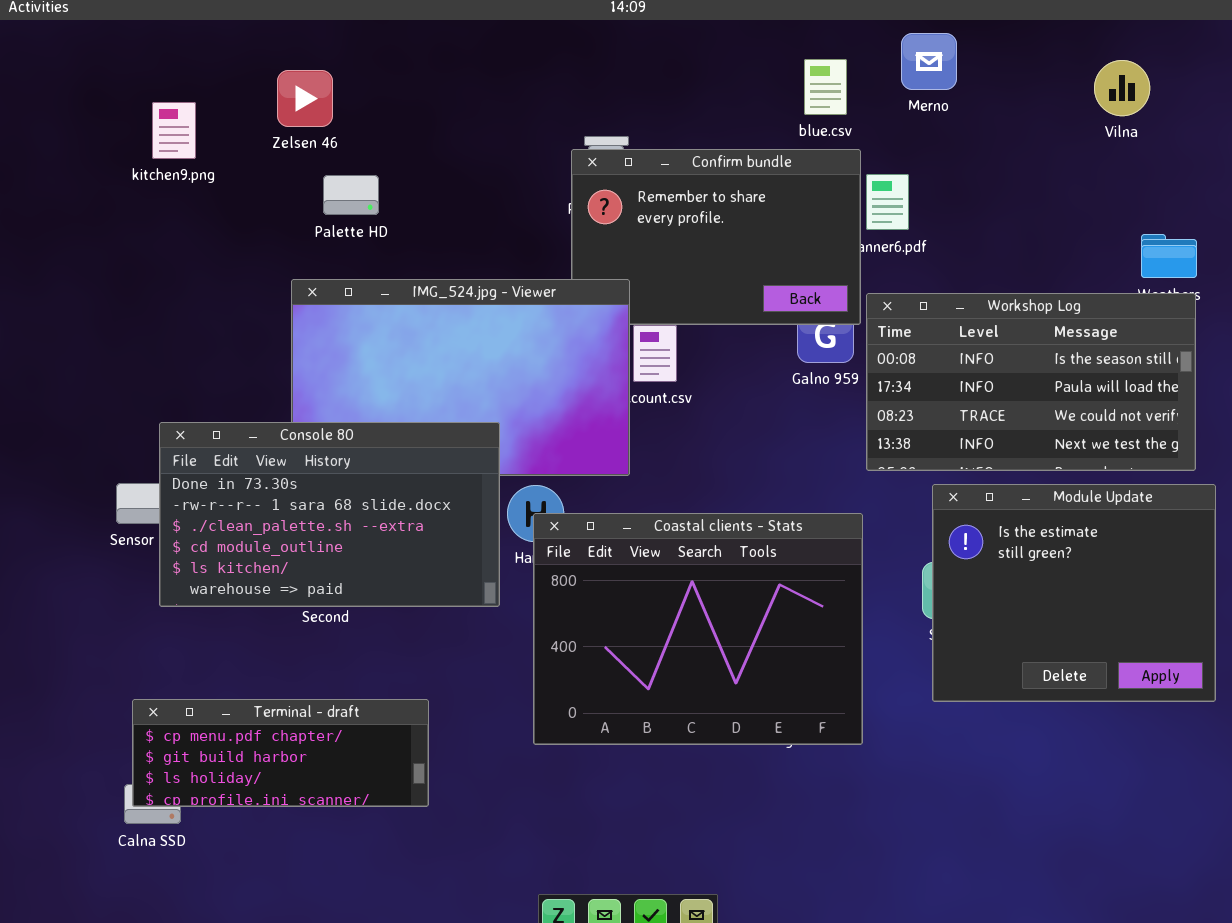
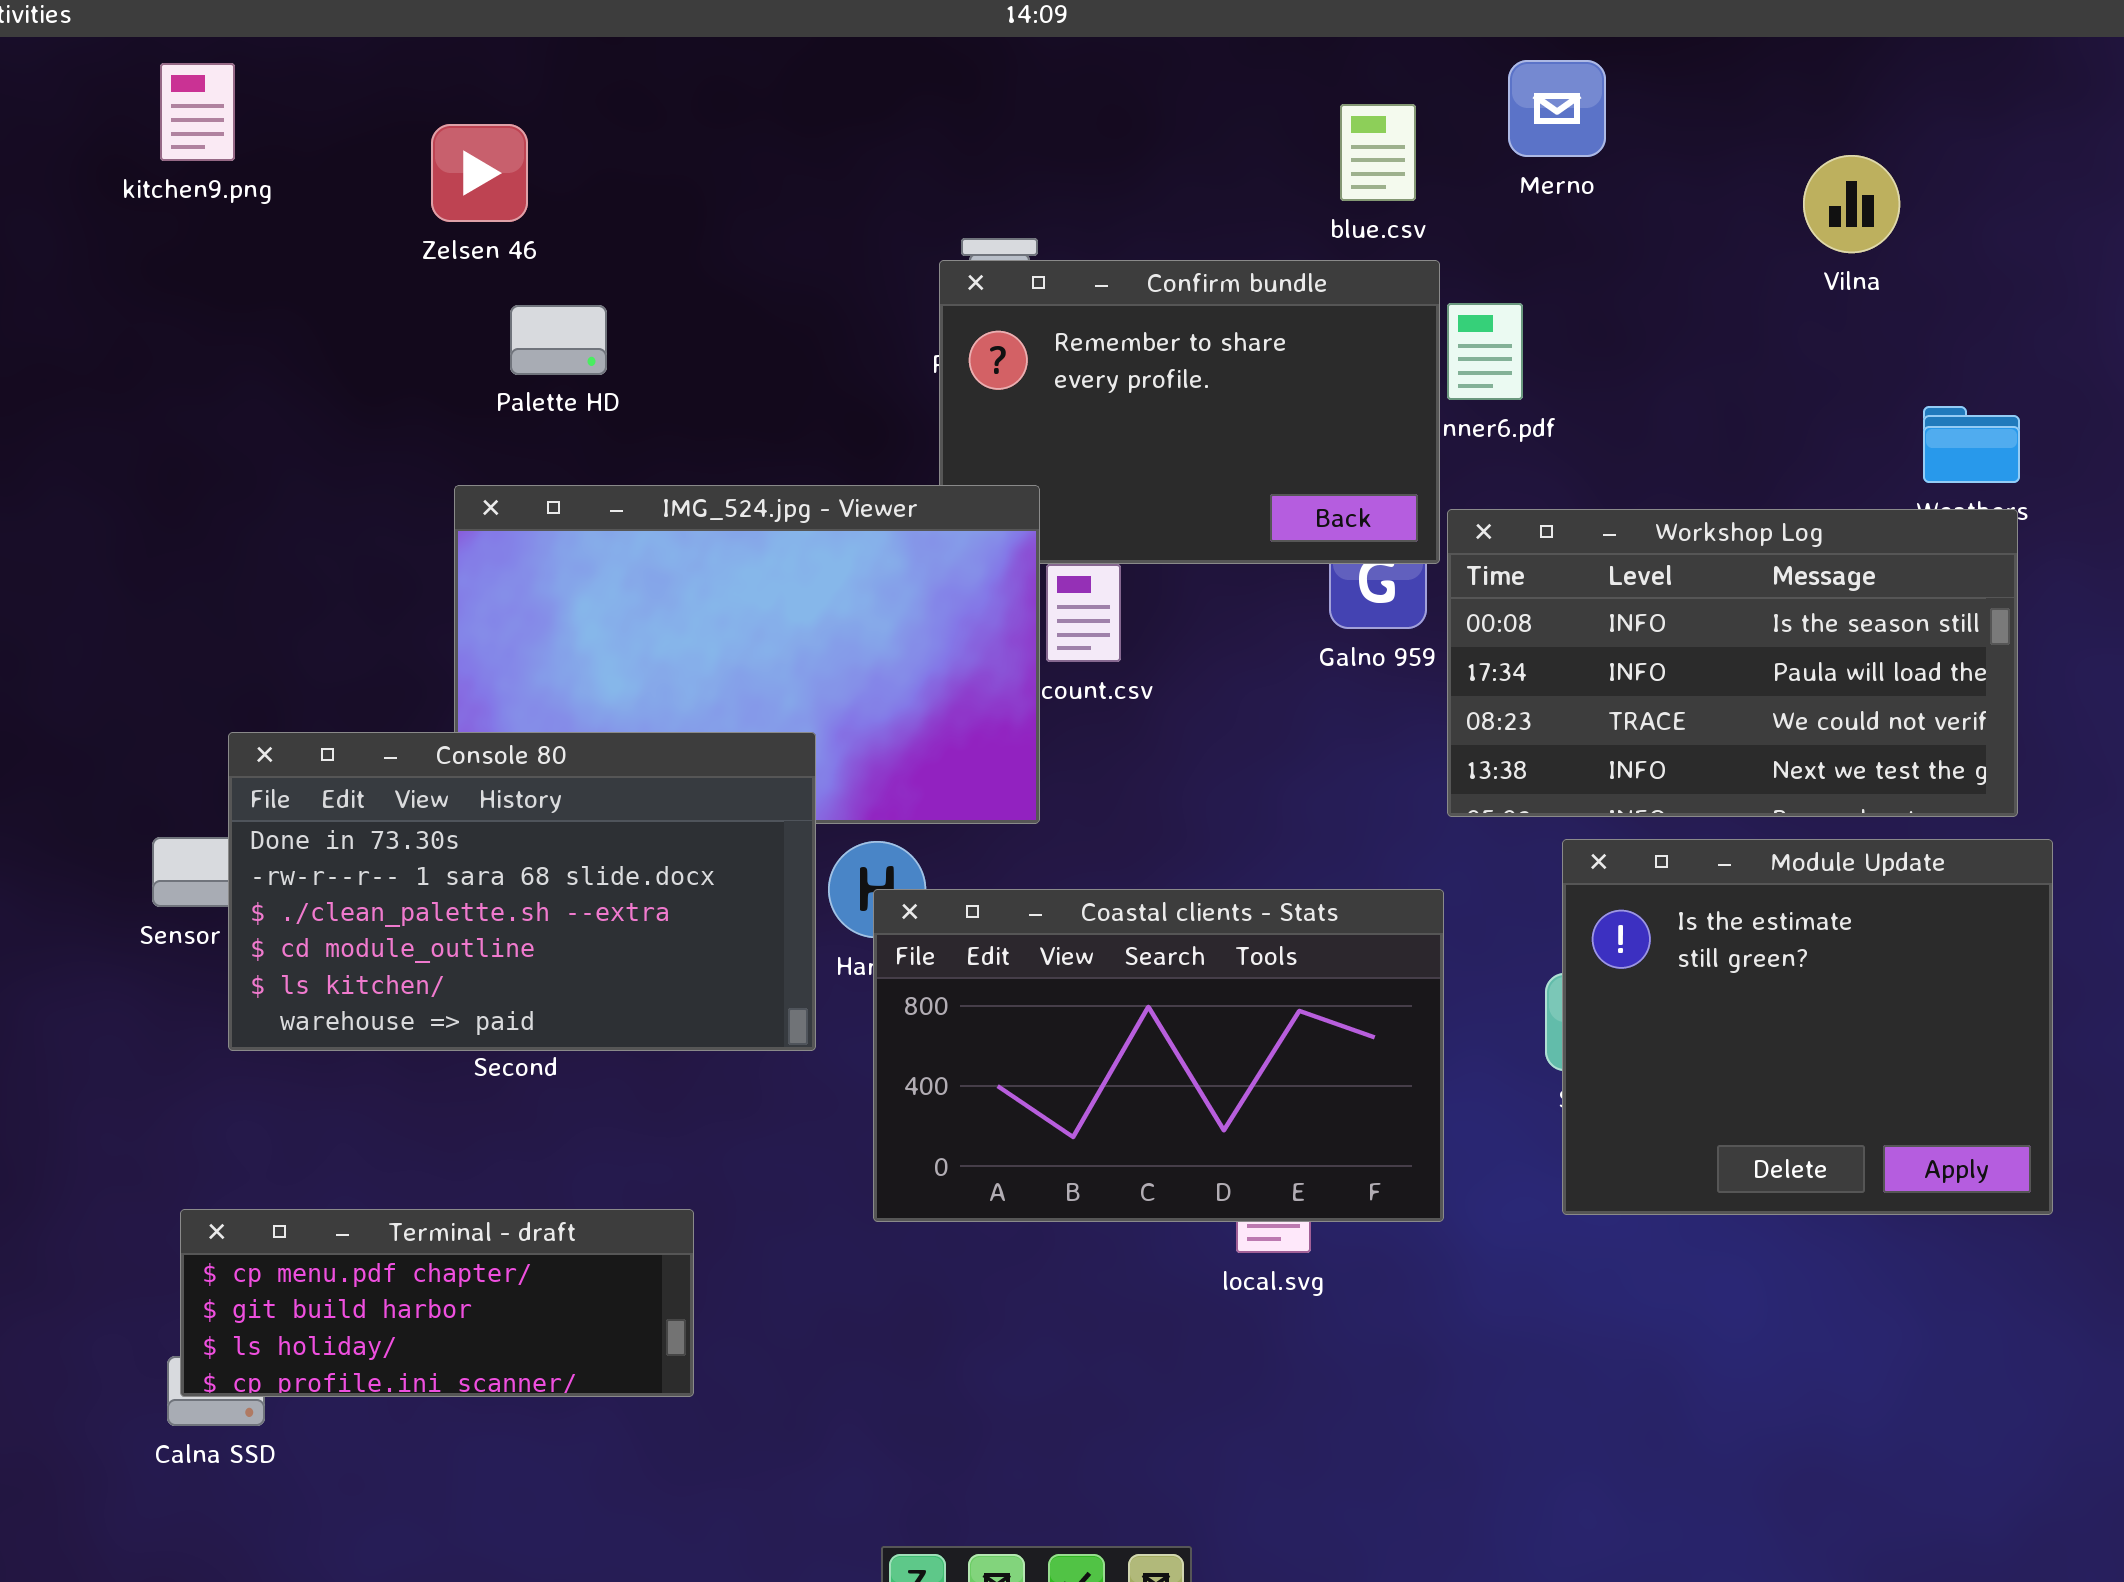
Vilna: [1094,60,1150,116] -> [1803,155,1900,253], moved
kitchen9.png: [152,102,196,159] -> [160,63,235,161], moved
Coastal clients - Stats: [533,513,863,745] -> [873,889,1444,1222], resized

